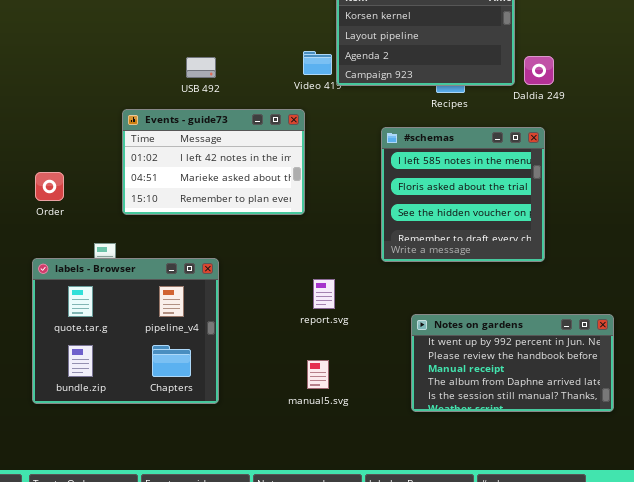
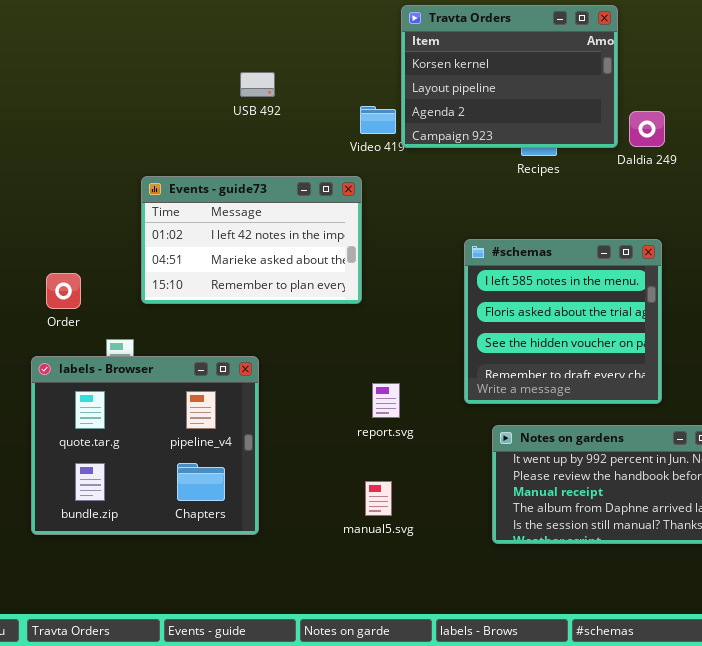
USB 492: [186,57,216,78] -> [240,72,275,97], moved
#schemas: [381,127,545,262] -> [464,239,662,404], moved
Order: [35,172,64,201] -> [46,273,81,309], moved

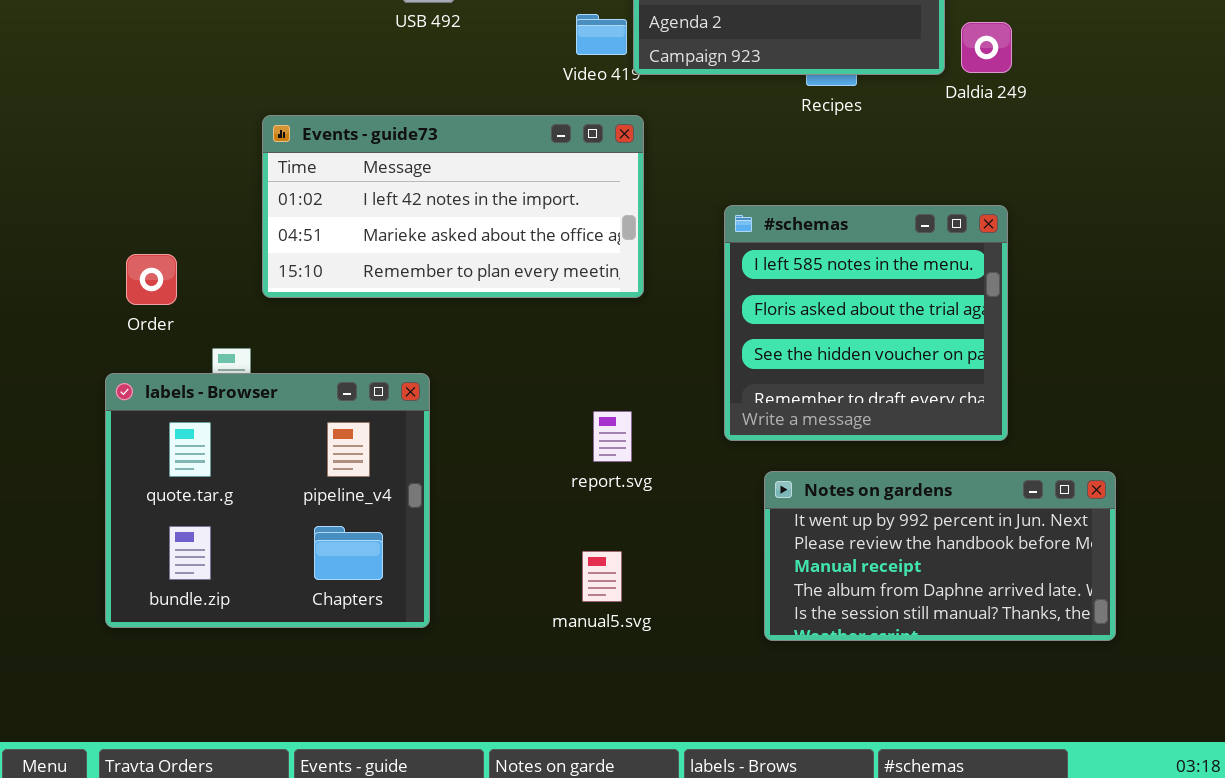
Events - guide73: [141,176,362,304] -> [262,115,644,298], resized

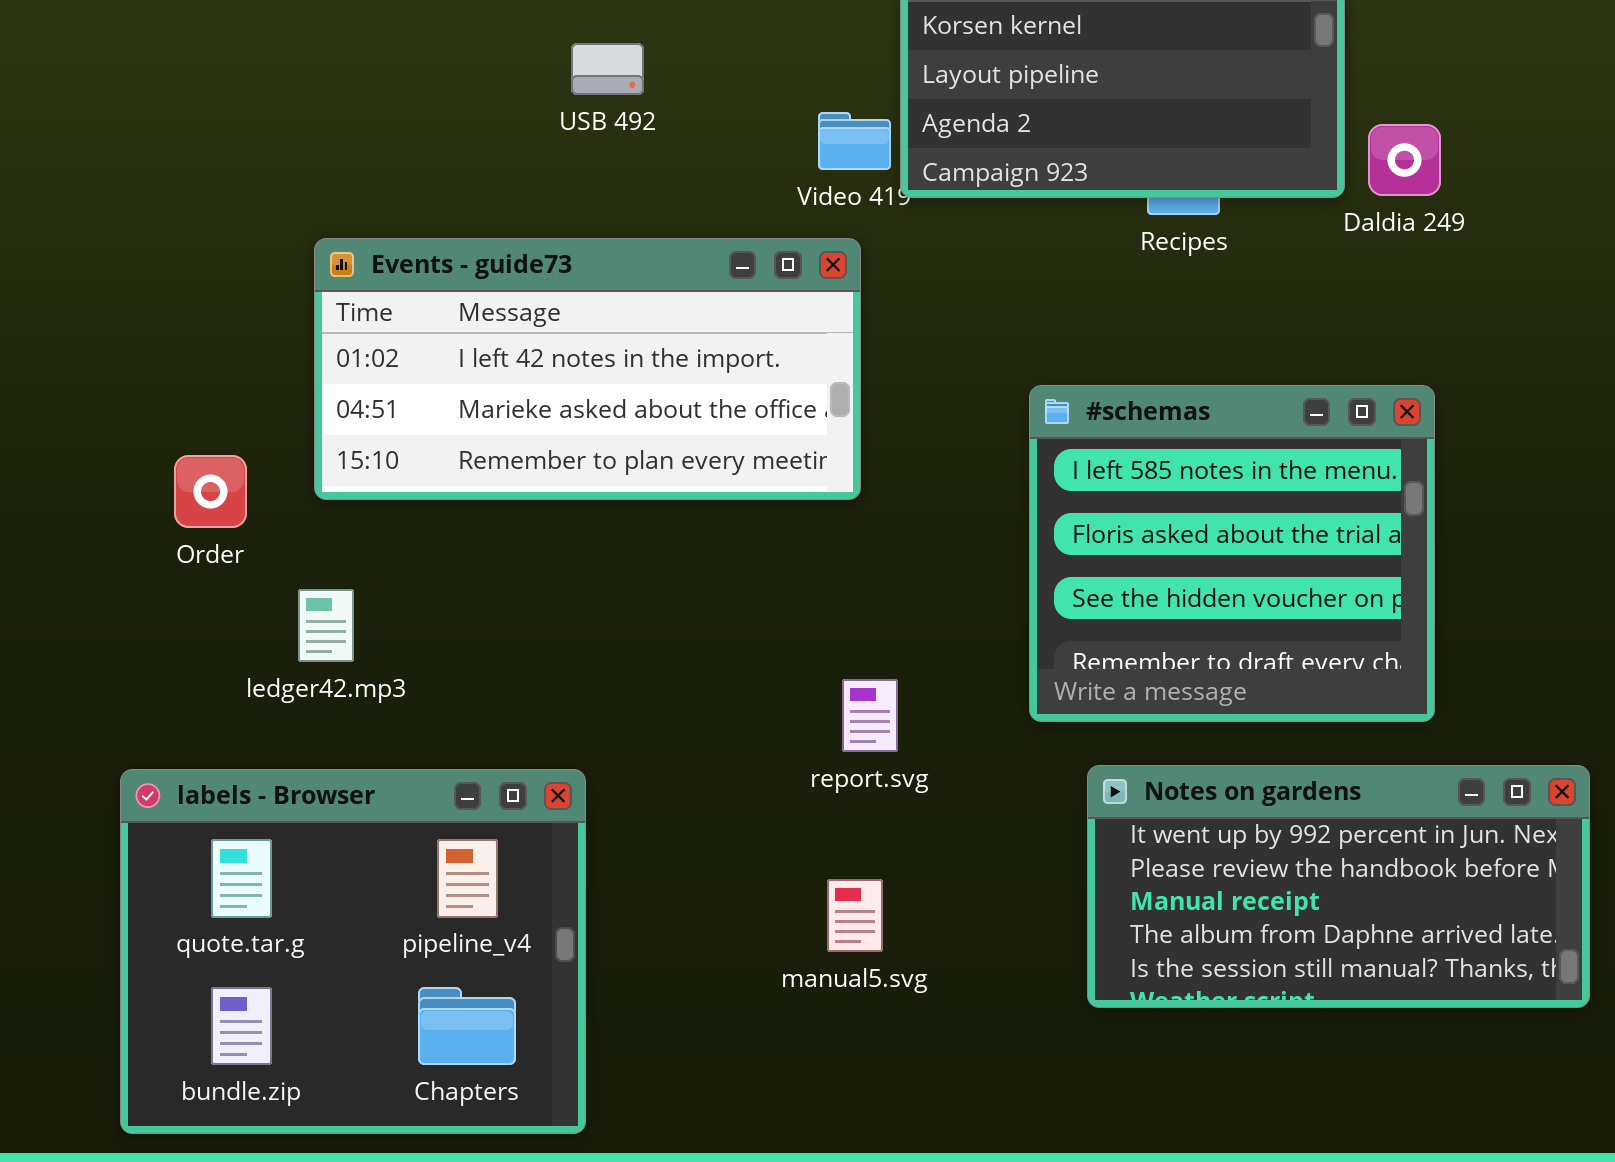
Events - guide73: [262,115,644,298] -> [314,238,861,500], moved
labels - Browser: [105,373,430,628] -> [120,769,586,1134], moved

